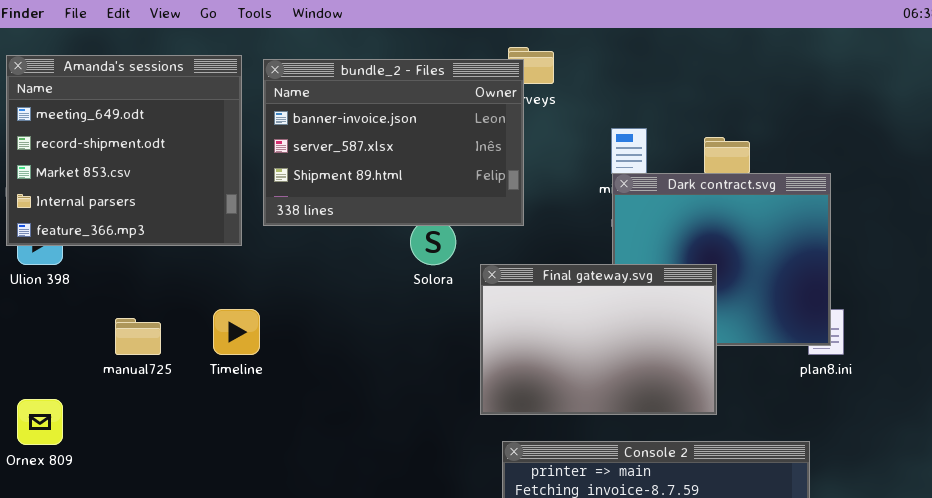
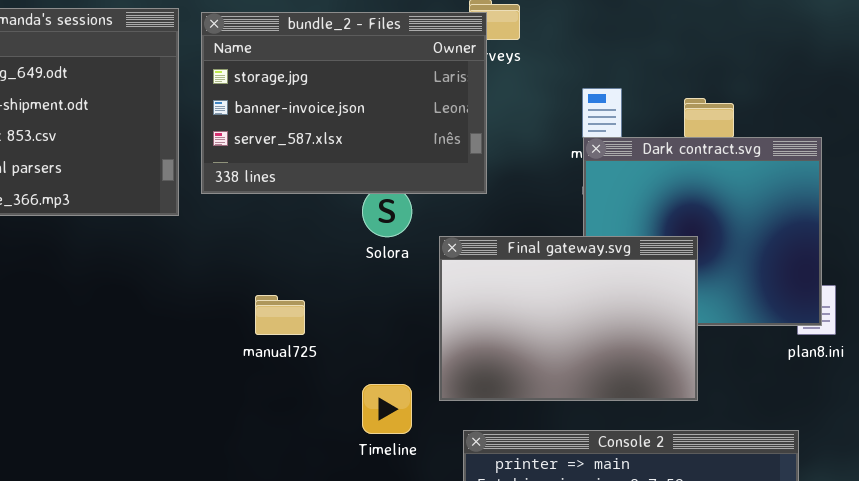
bundle_2 - Files: [263,59,524,226] -> [201,12,487,194], scrolled up 1 row
Timeline: [213,309,260,355] -> [362,384,412,434], moved
manual725: [115,318,161,355] -> [255,295,305,335], moved

